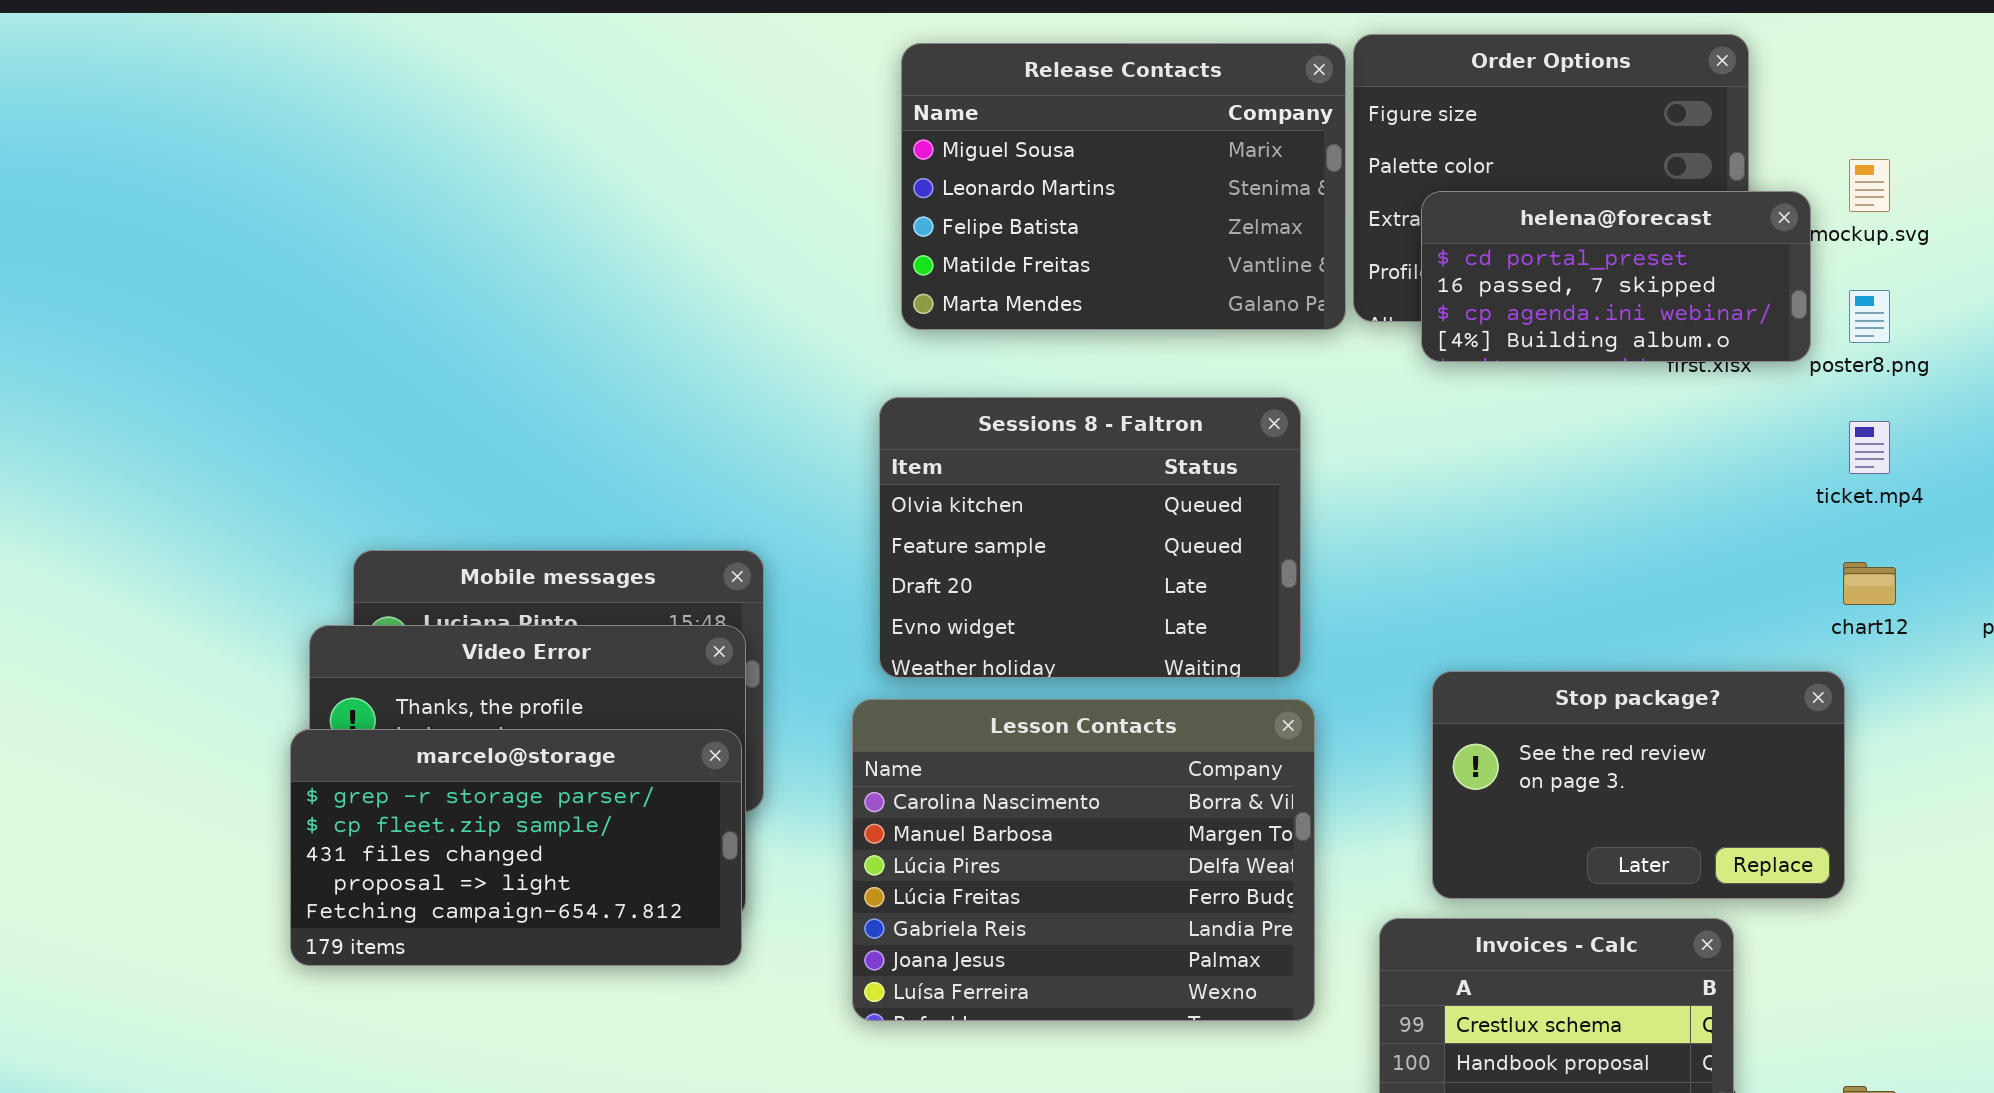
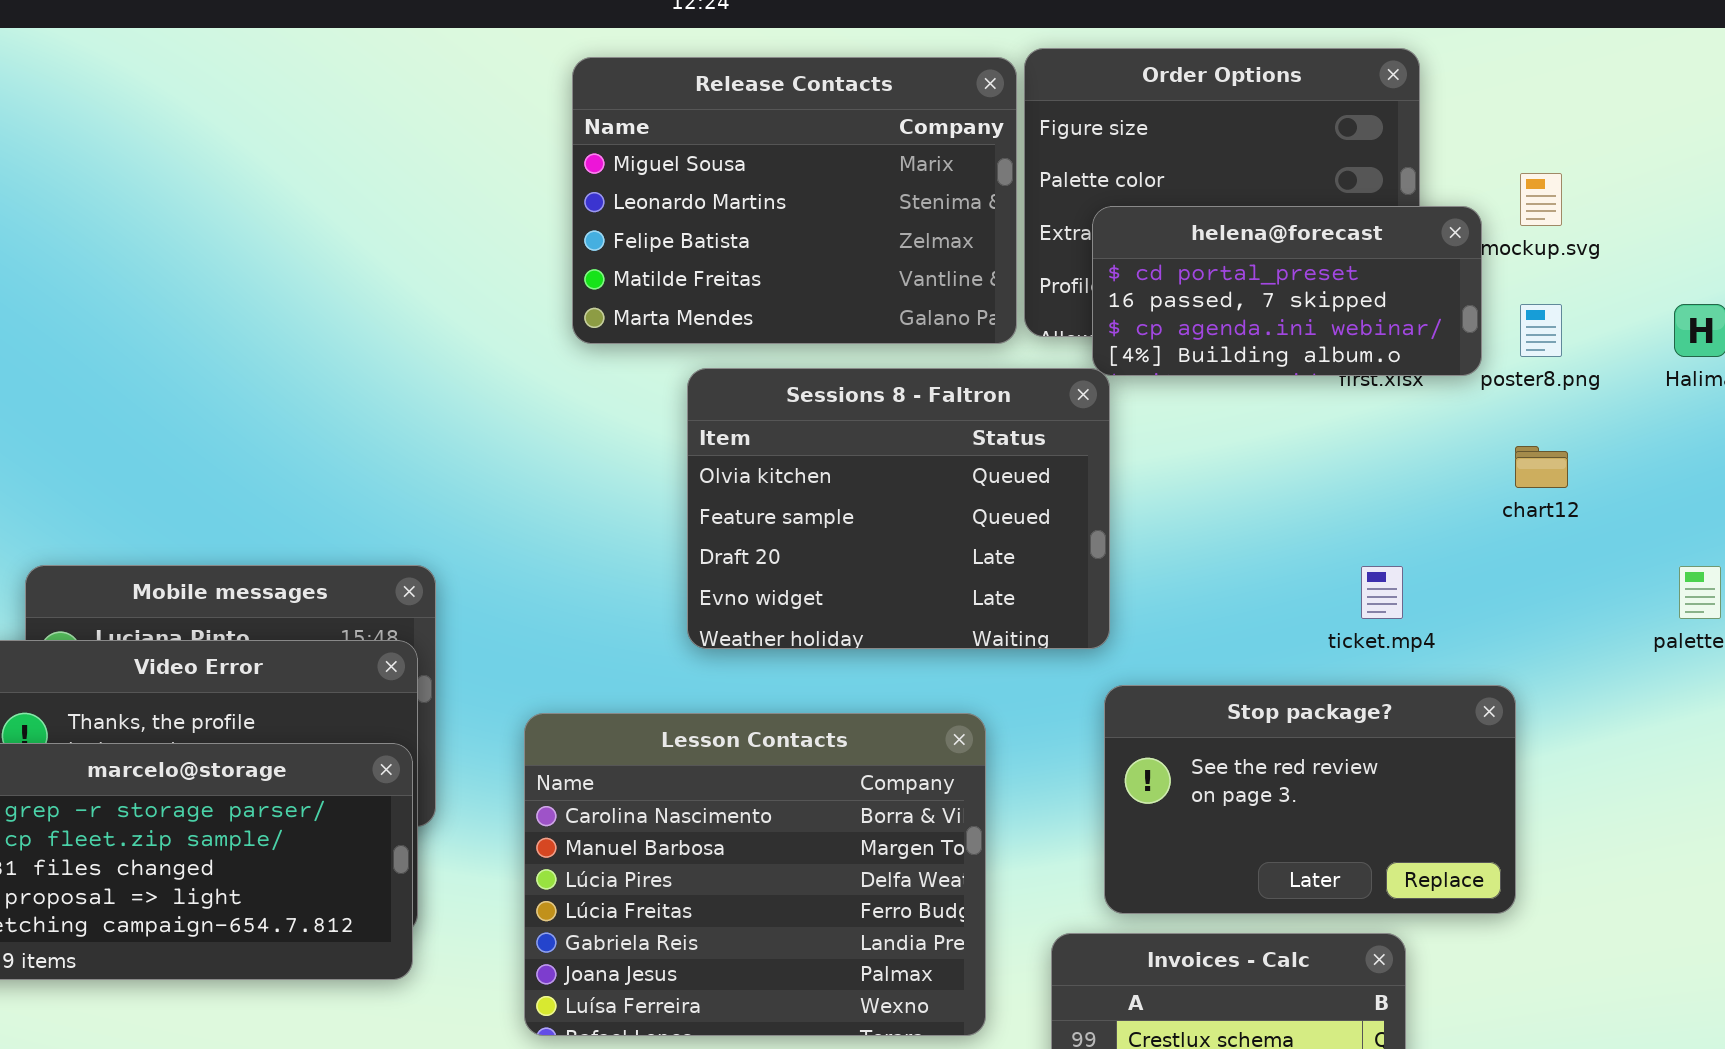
Sessions 8 - Faltron: [879,397,1301,678] -> [687,368,1110,649], moved
ticket.mp4: [1849,421,1890,474] -> [1361,566,1403,619], moved
chart12: [1843,562,1896,605] -> [1515,446,1568,488], moved

